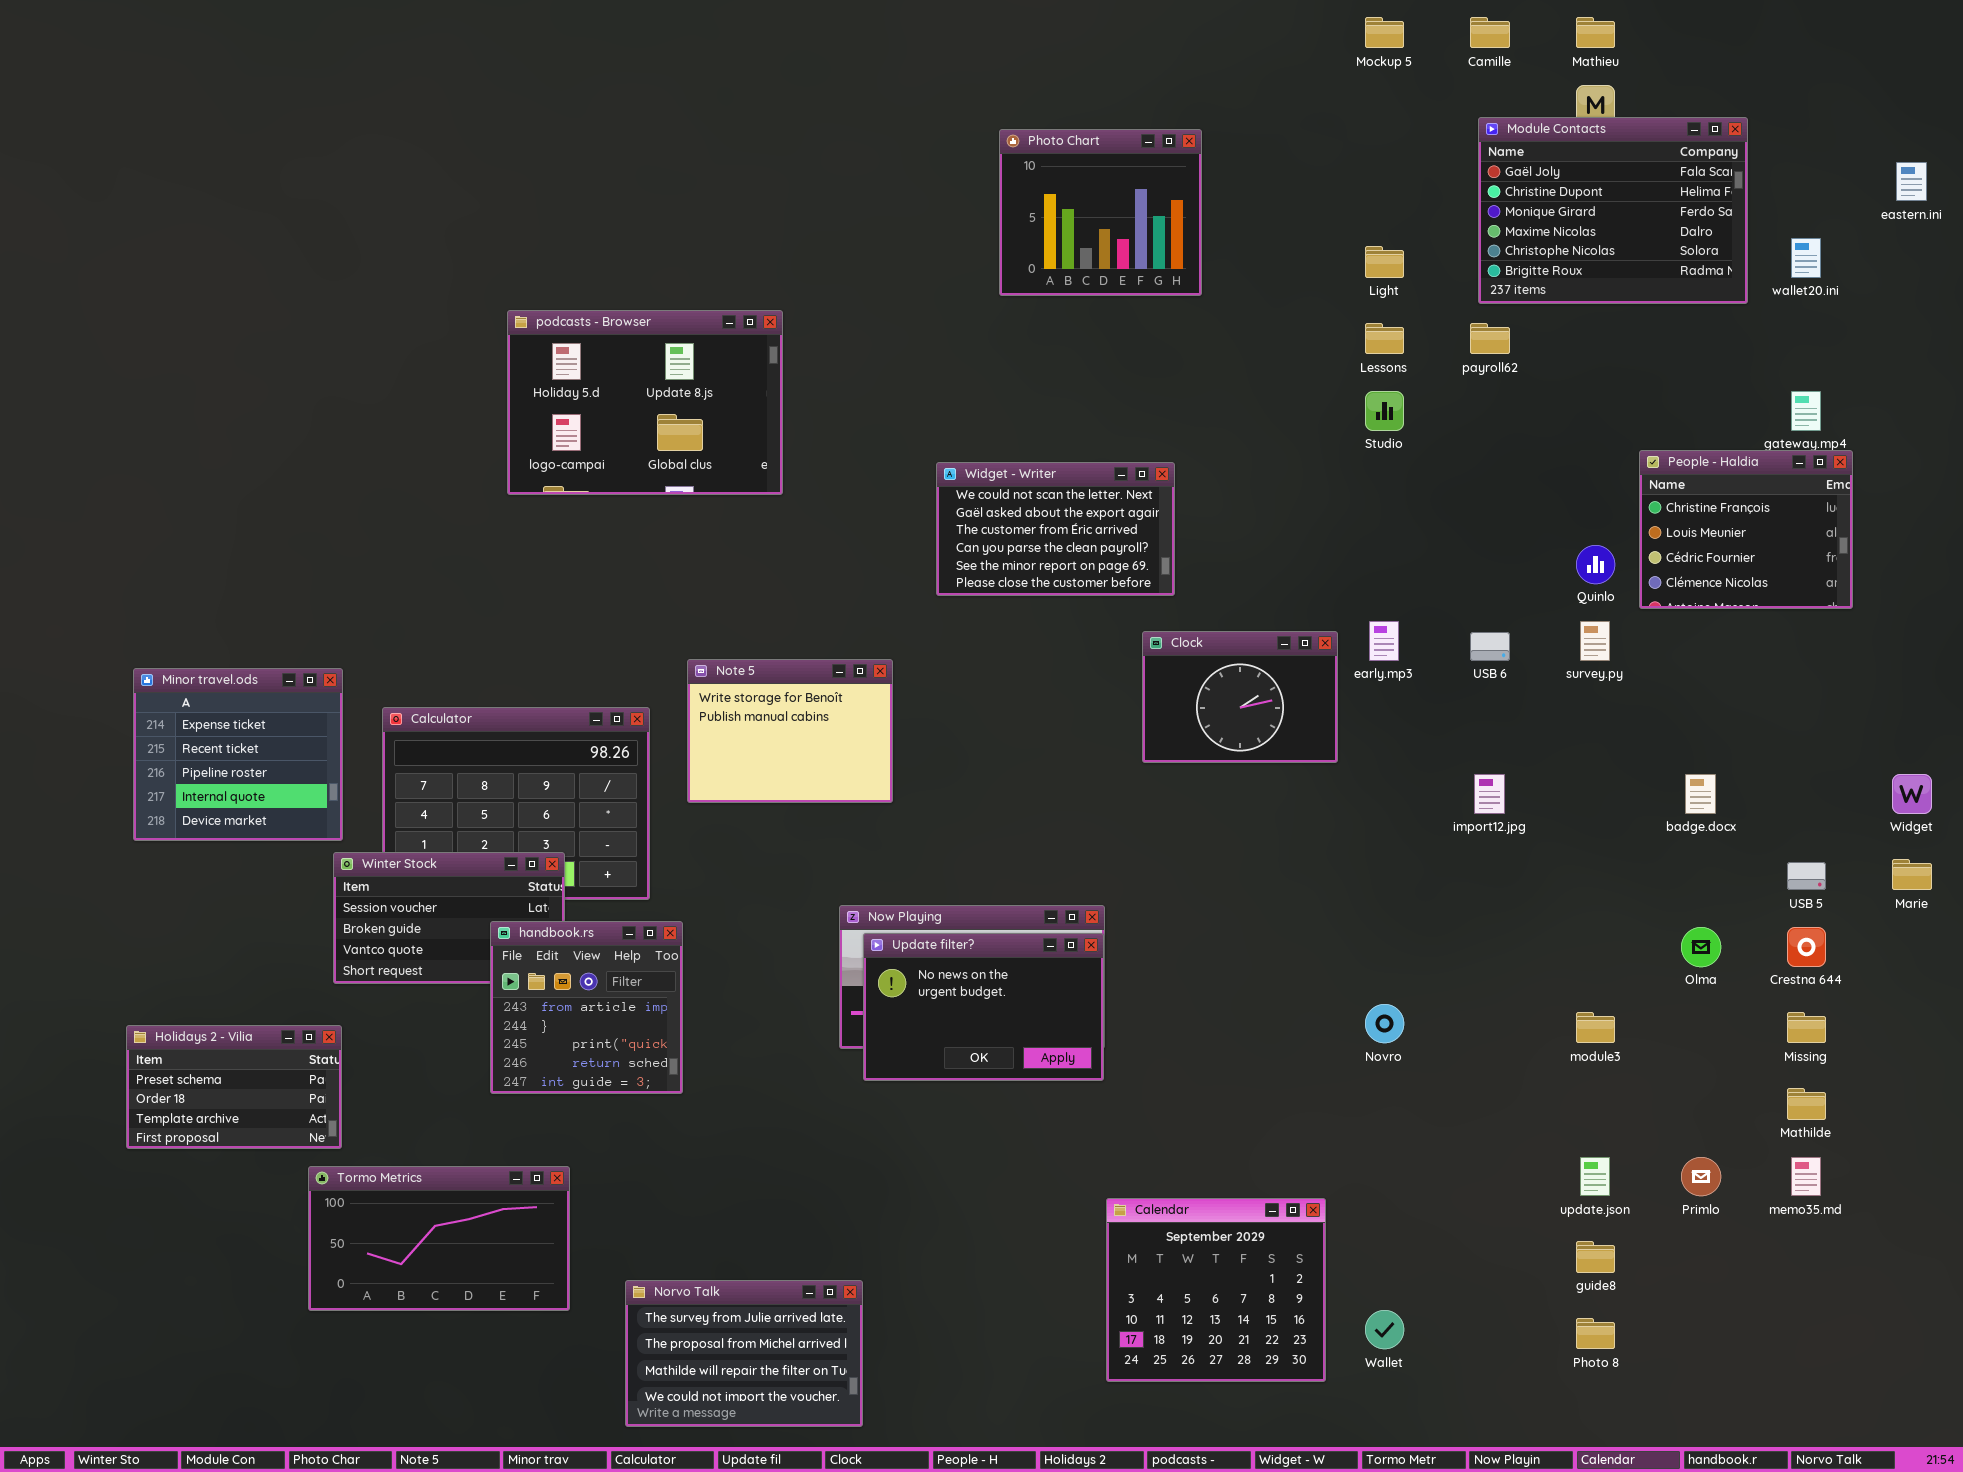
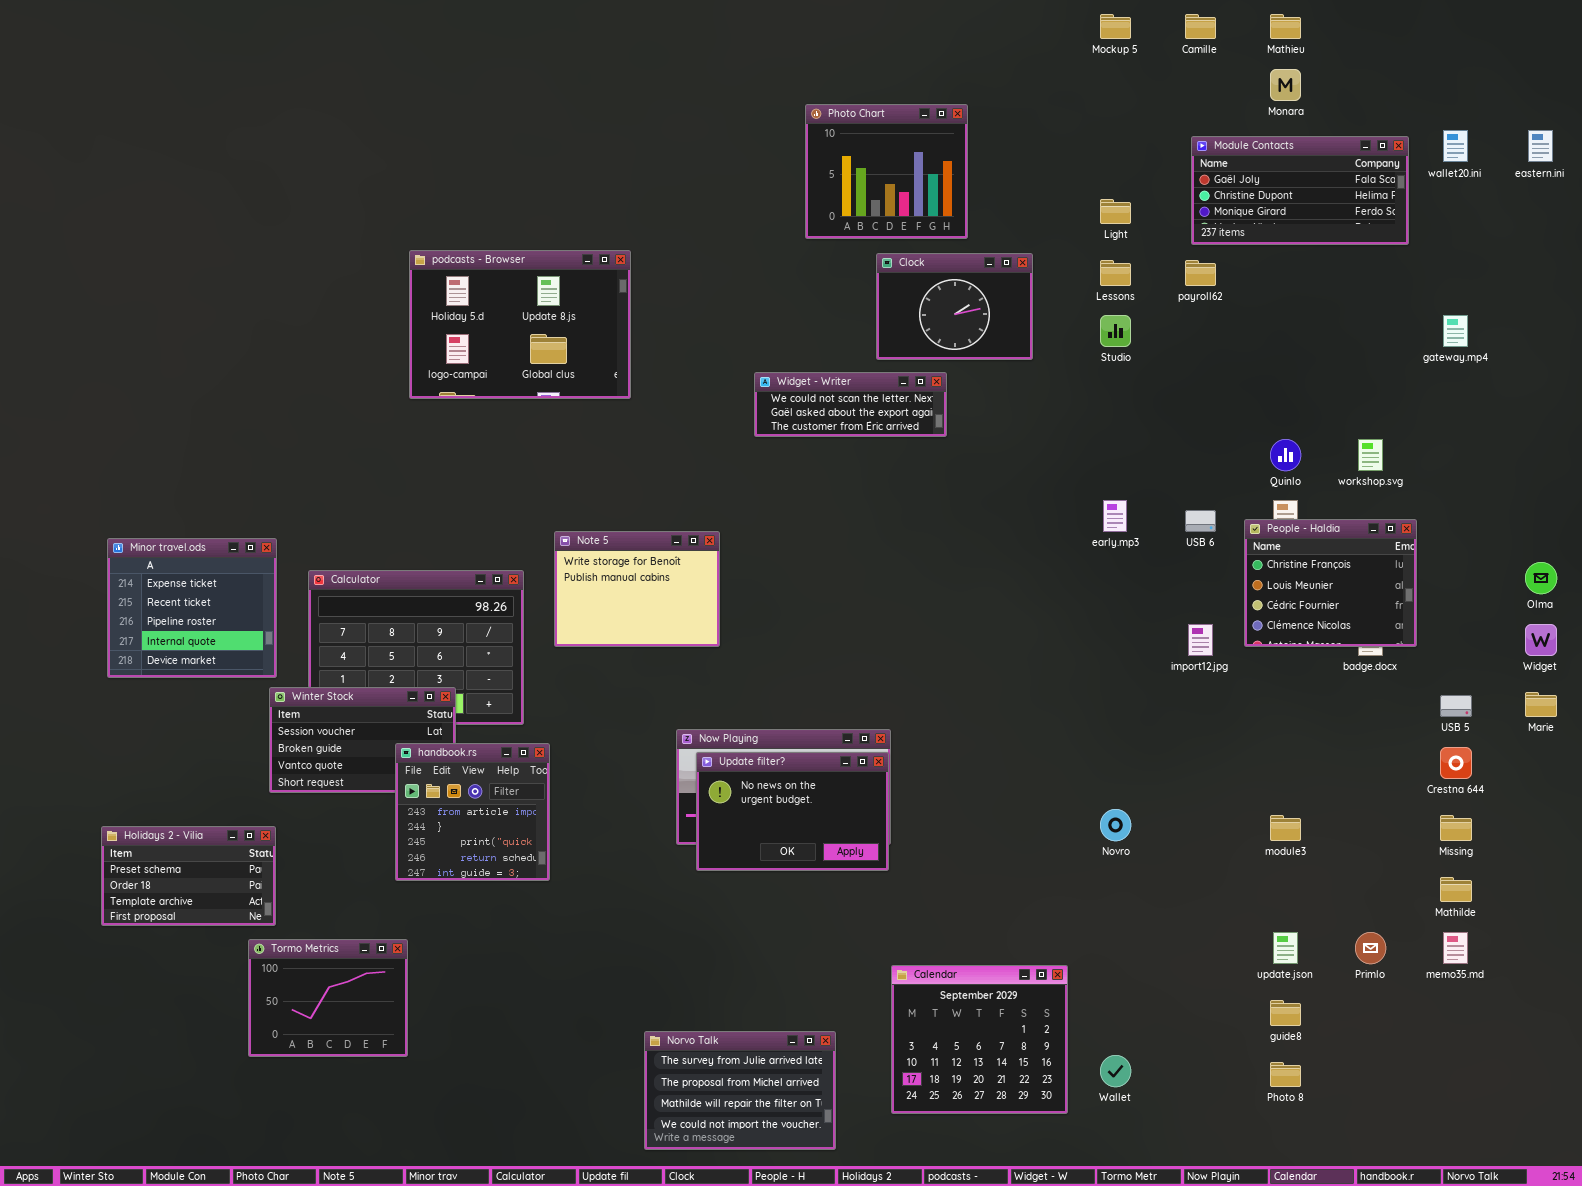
Module Contacts: [1478,117,1748,304] -> [1191,136,1409,245], resized
wallet20.ini: [1791,238,1821,278] -> [1443,130,1468,162], moved
People - Haldia: [1639,450,1853,609] -> [1244,519,1417,647], moved
Widget - Writer: [936,462,1175,596] -> [754,372,947,437], resized
Clock: [1142,631,1338,763] -> [876,253,1033,360], moved
Olma: [1681,927,1721,967] -> [1525,562,1557,594], moved
Tormo Metrics: [308,1166,570,1311] -> [248,939,408,1057], resized
Norvo Talk: [625,1280,863,1427] -> [644,1031,836,1150], moved

